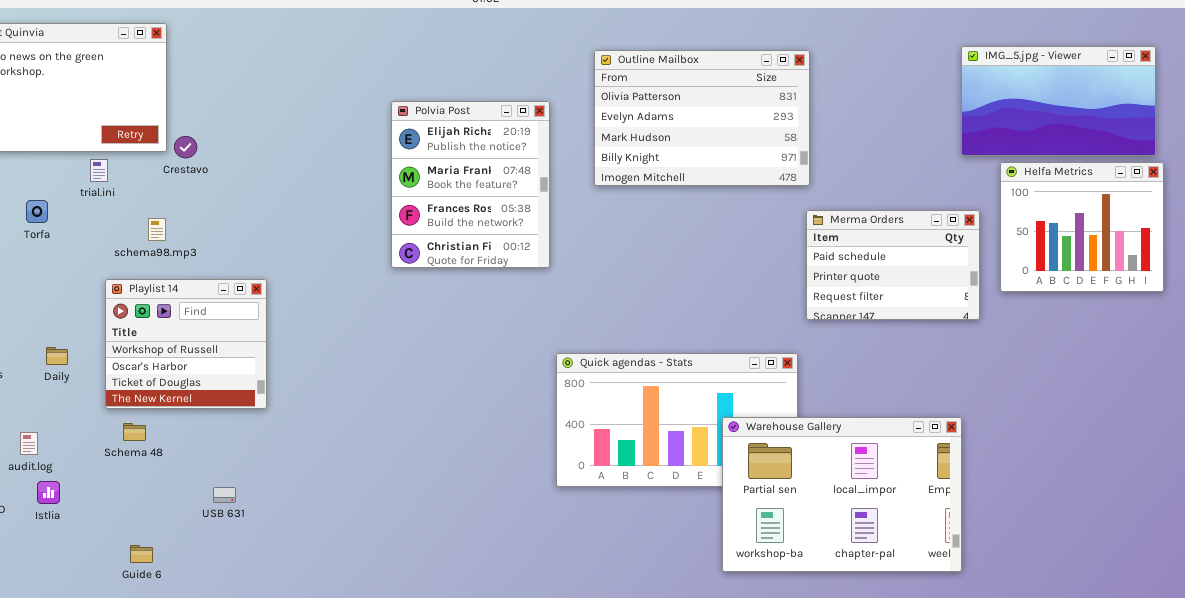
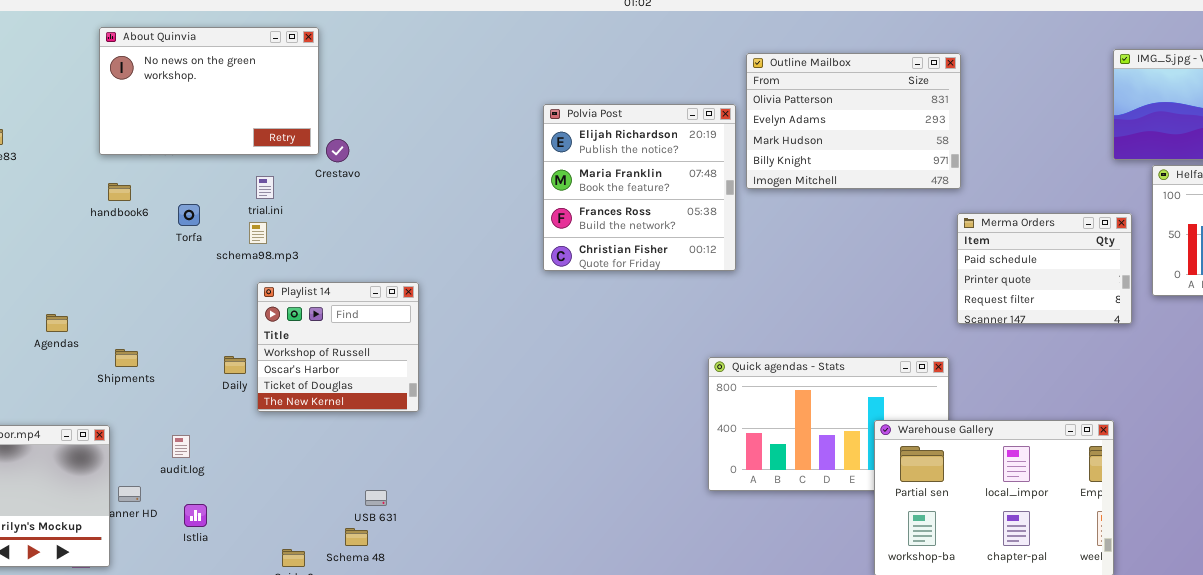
Polvia Post: [391,101,550,268] -> [543,104,736,271], resized
trial.ini: [90,159,108,182] -> [256,176,274,199], moved
schema98.mp3: [148,218,166,241] -> [249,222,267,244], moved
Daily: [46,347,68,365] -> [224,356,246,374], moved
Schema 48: [123,423,146,441] -> [345,528,368,546], moved
Istlia: [37,481,60,504] -> [184,504,207,527], moved

